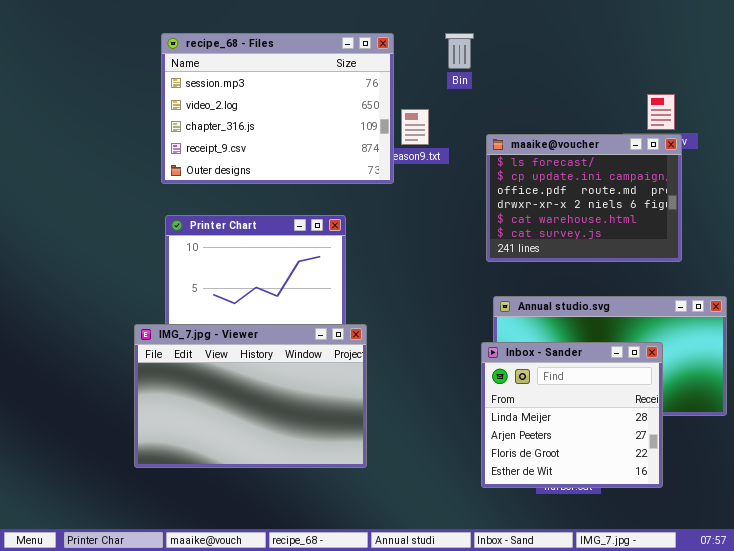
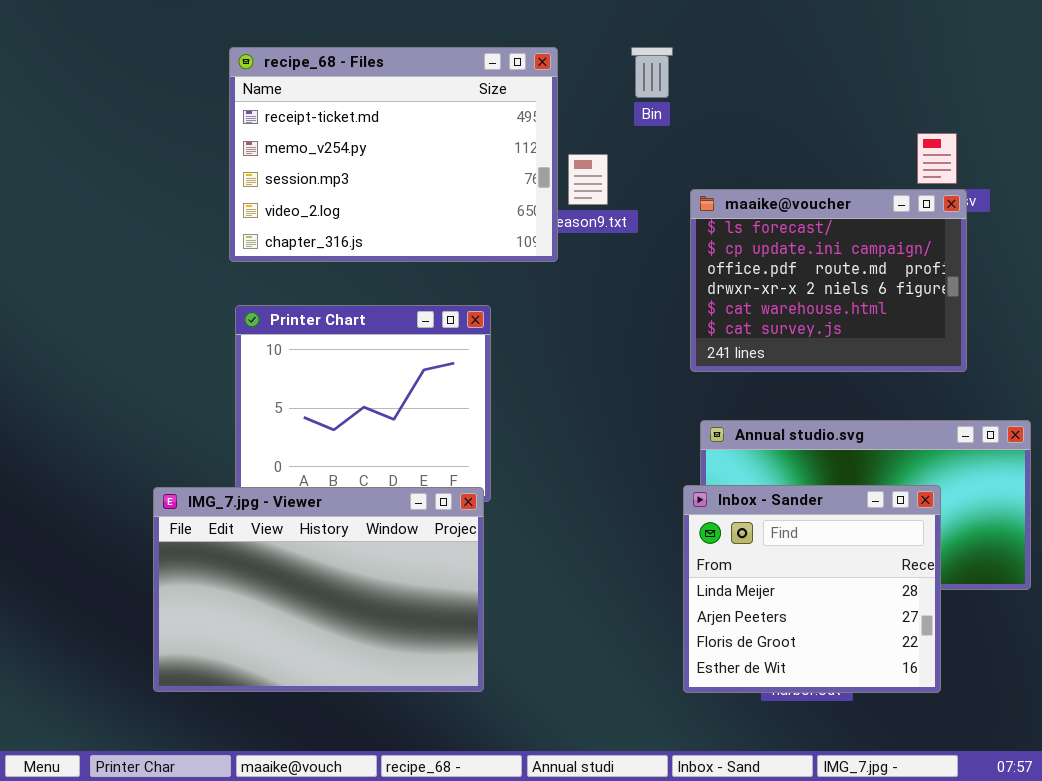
recipe_68 - Files: [161,33,394,184] -> [229,47,558,262], scrolled up 2 rows
IMG_7.jpg - Viewer: [134,324,367,468] -> [153,487,484,692], moved

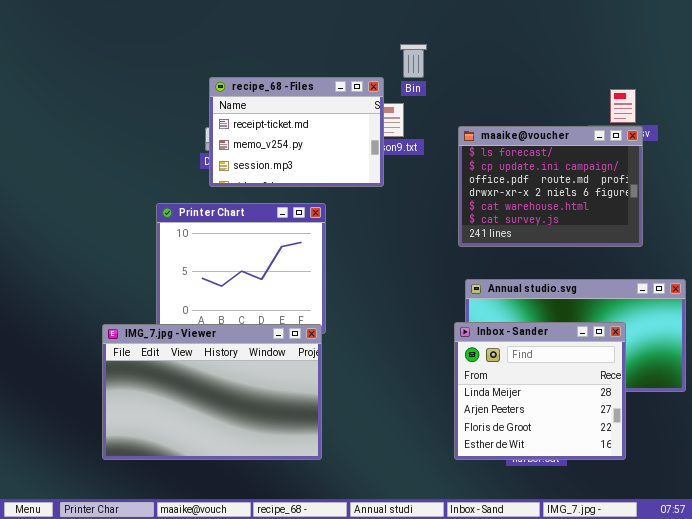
recipe_68 - Files: [229,47,558,262] -> [209,77,384,187], moved, resized
Bin: [631,47,673,98] -> [400,44,427,78], moved

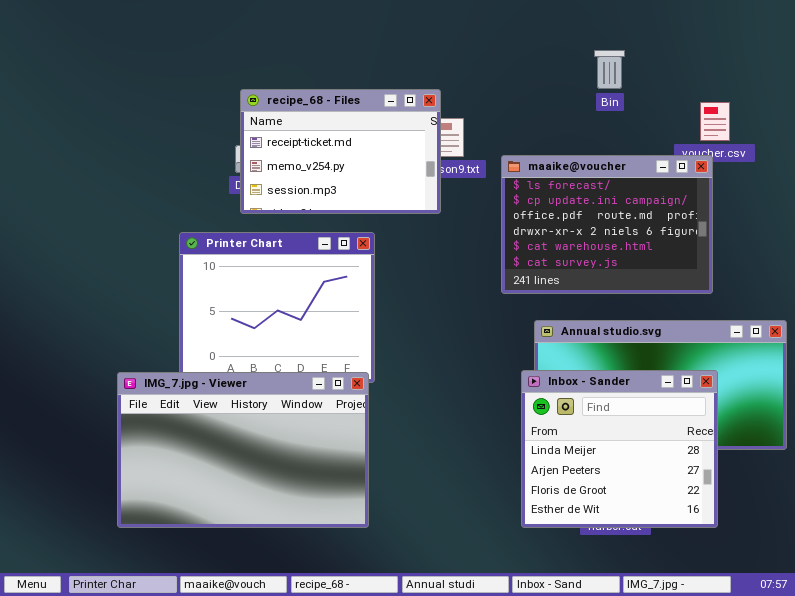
Bin: [400,44,427,78] -> [594,50,625,89], moved
maaike@voucher: [458,126,643,247] -> [501,155,713,294], moved

